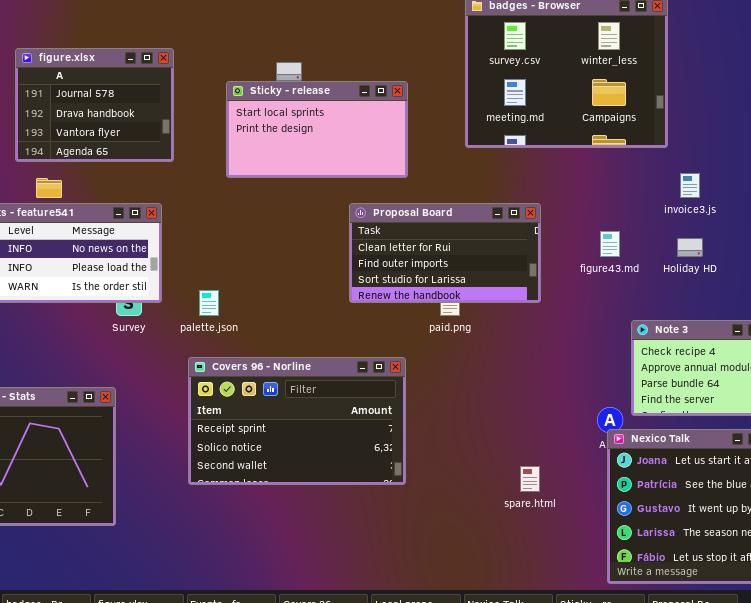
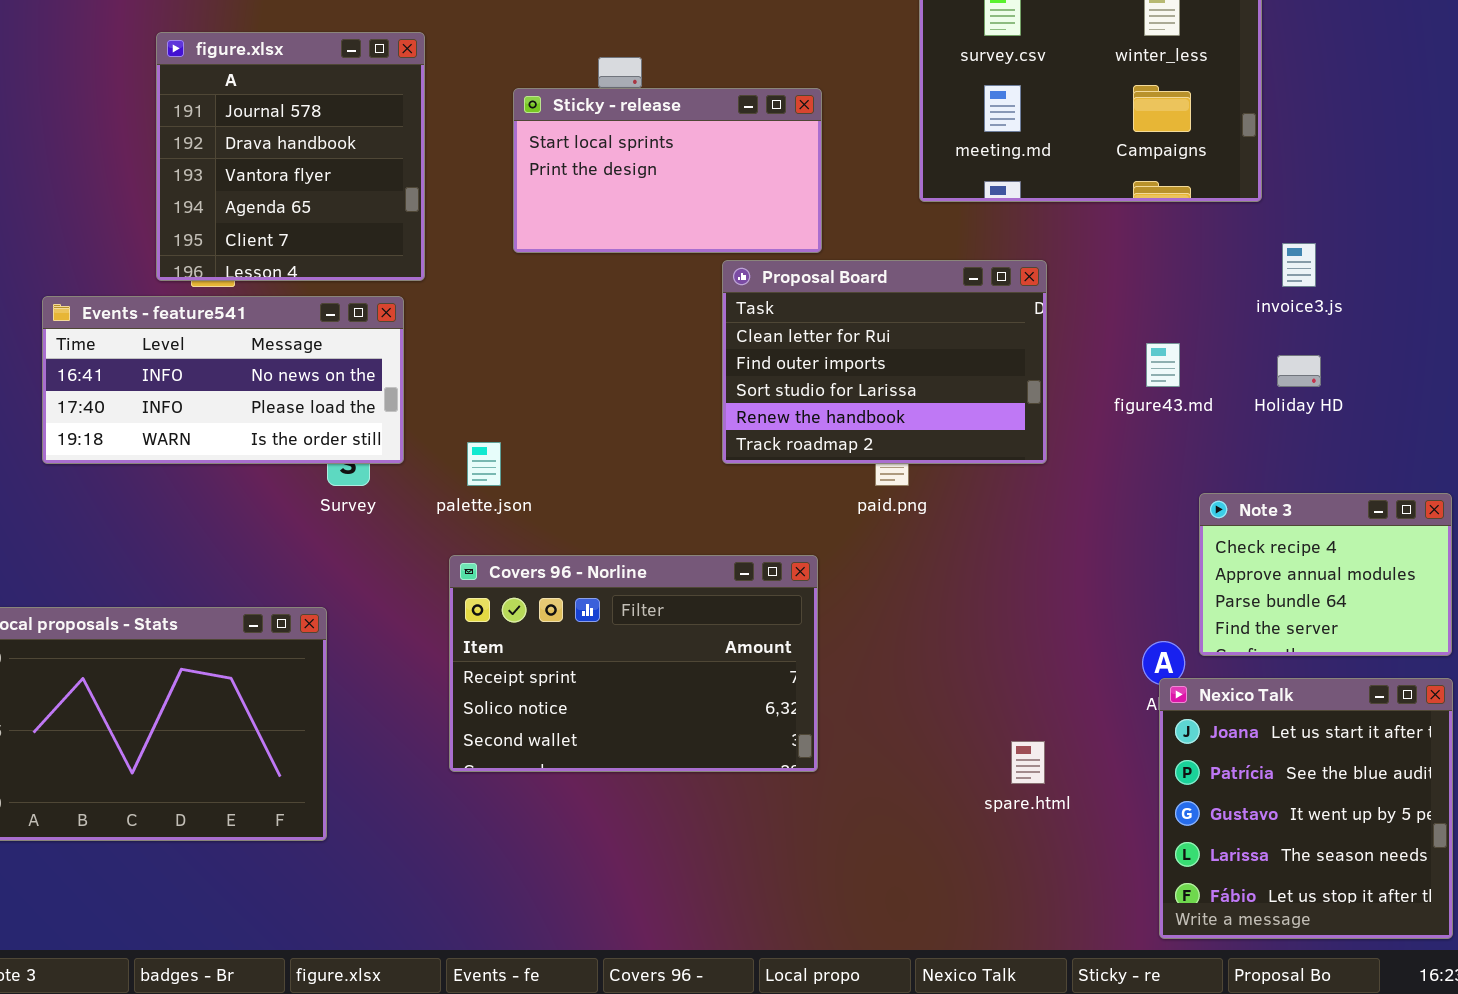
figure.xlsx: [15,48,174,162] -> [156,32,425,281], resized
Proposal Board: [349,203,541,303] -> [722,260,1047,464], resized

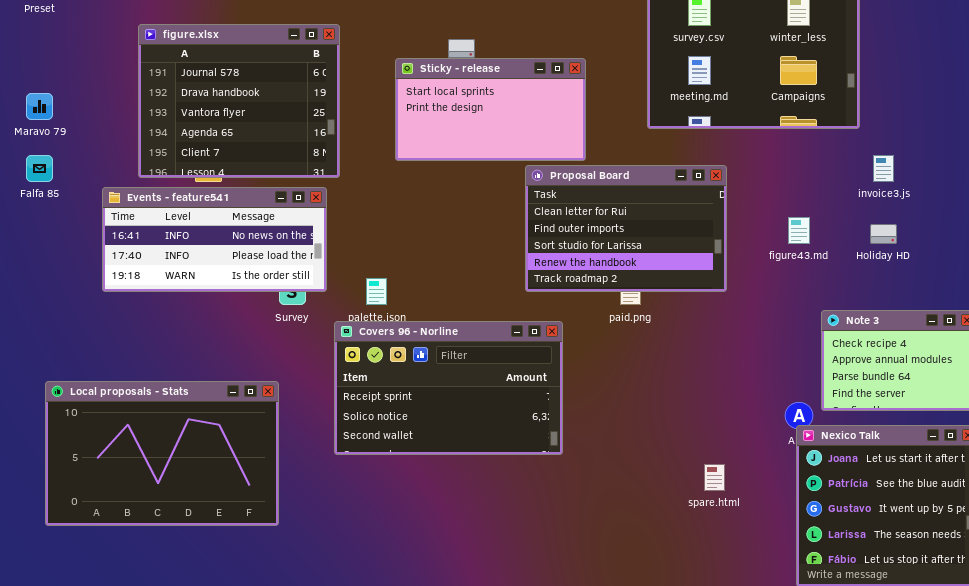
figure.xlsx: [156,32,425,281] -> [138,24,340,178], resized
Covers 96 - Norline: [449,555,818,772] -> [334,321,563,455], moved

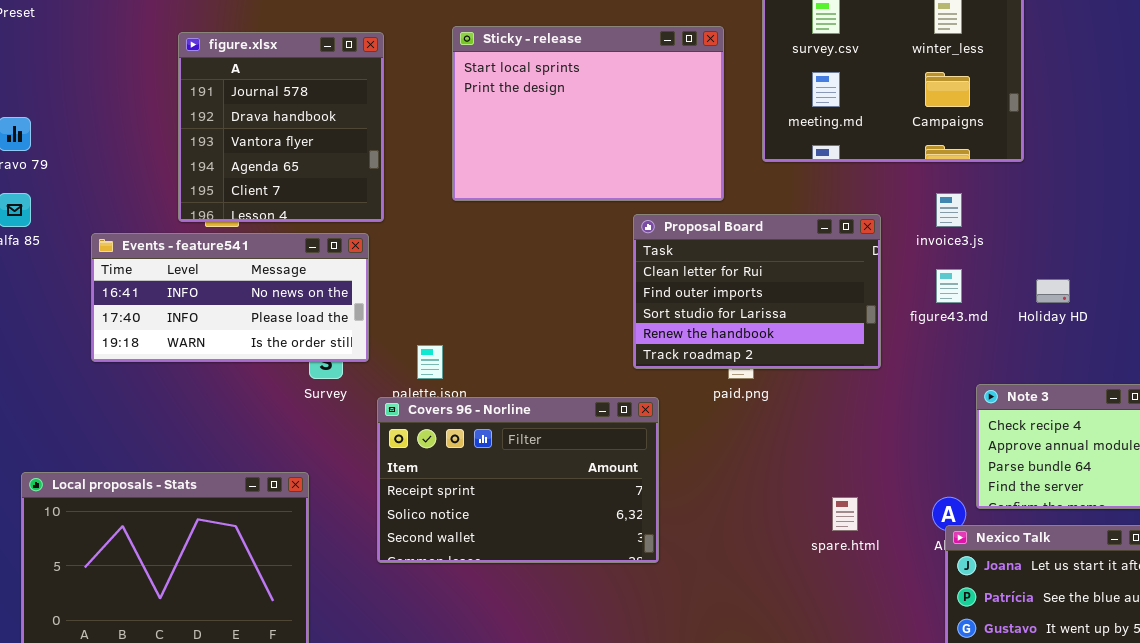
figure.xlsx: [138,24,340,178] -> [178,32,384,222], resized
Sticky - release: [395,58,586,161] -> [452,26,724,201], resized
invoice3.js: [873,155,894,182] -> [936,193,962,227], moved
Proposal Board: [525,165,727,292] -> [633,214,881,369], moved
spare.html: [704,464,725,491] -> [832,497,858,531], moved

